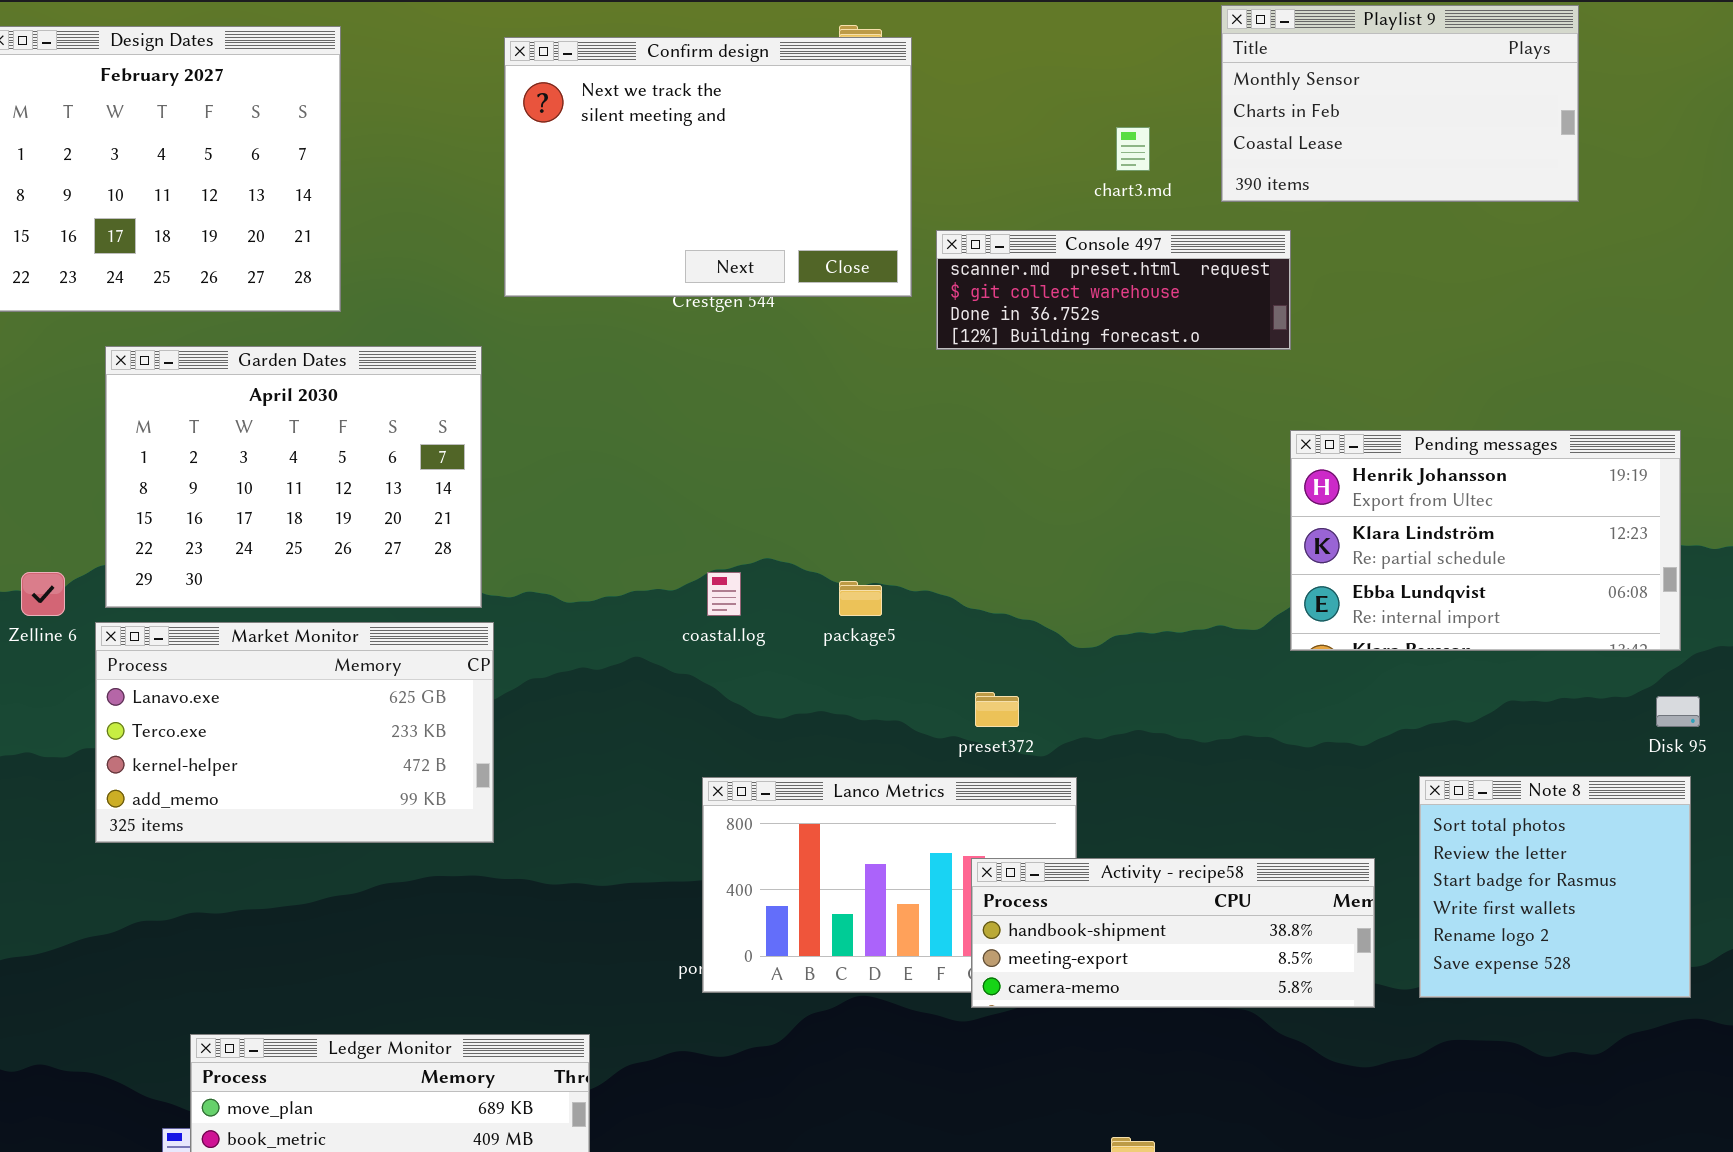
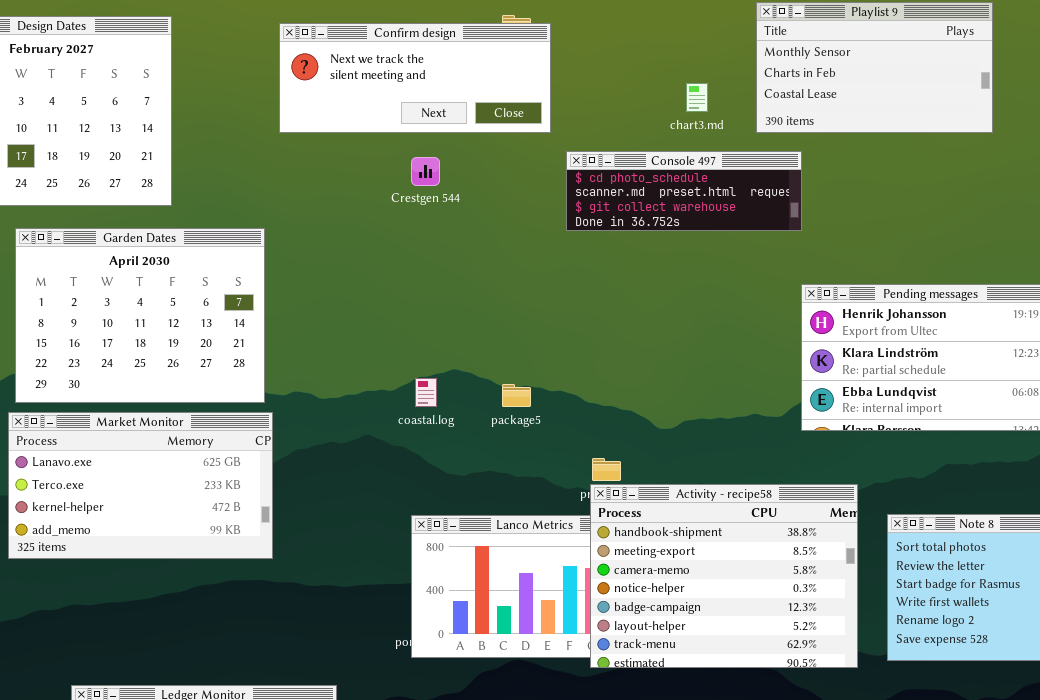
Confirm design: [504,37,912,297] -> [279,23,551,133], resized
Console 497: [936,230,1291,350] -> [566,151,802,231], scrolled up 1 row
Activity - recipe58: [971,858,1375,1008] -> [590,484,858,668], resized

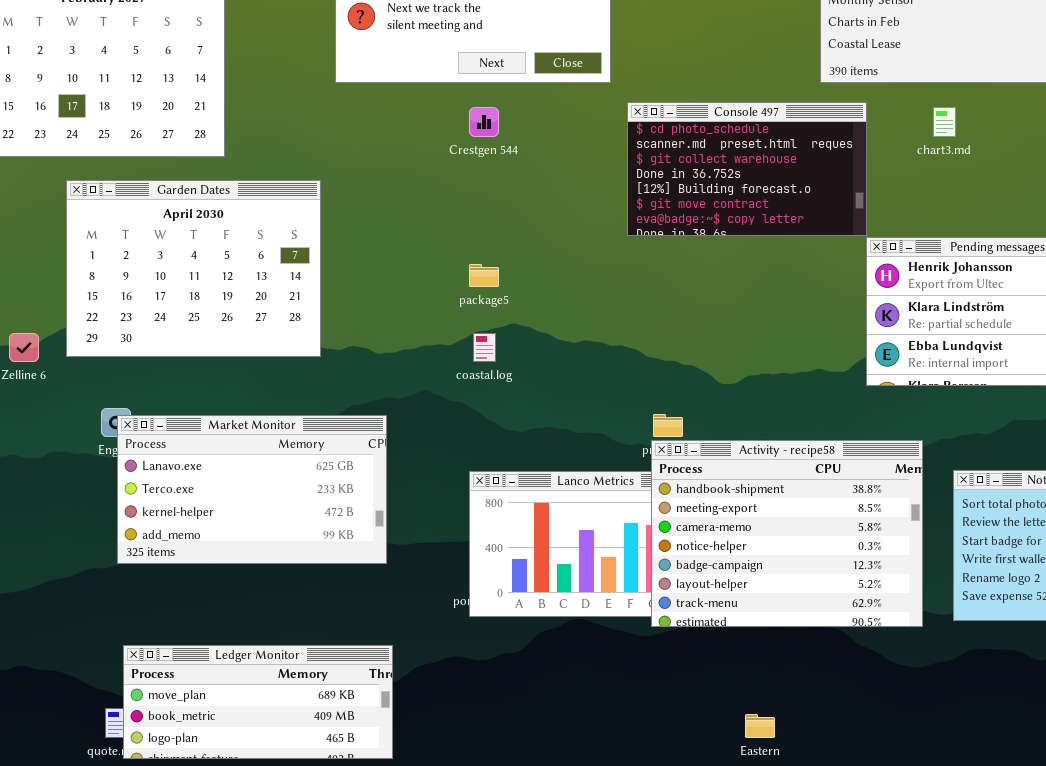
chart3.md: [686,83,708,112] -> [933,107,956,137], moved
Console 497: [566,151,802,231] -> [627,102,867,236], resized
package5: [502,384,531,407] -> [469,264,499,287], moved
Market Monitor: [8,412,273,559] -> [117,415,387,564], moved

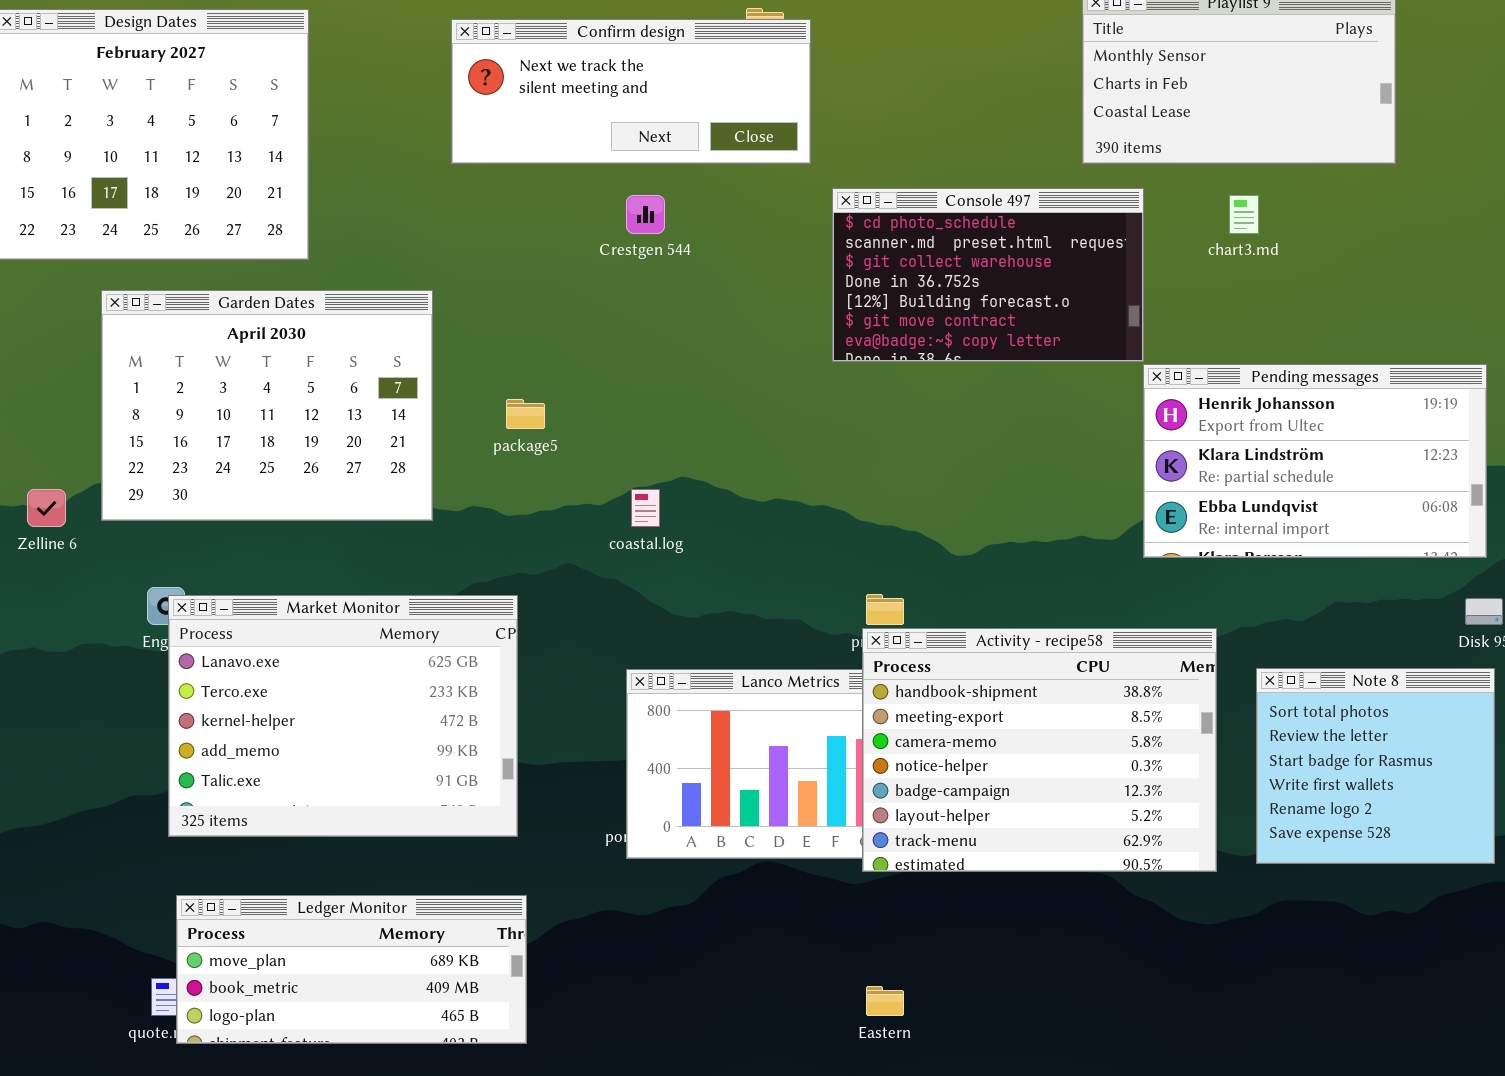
package5: [469,264,499,287] -> [506,399,545,429], moved
Market Monitor: [117,415,387,564] -> [168,595,518,837], resized
Eastern: [745,714,775,738] -> [866,986,904,1016], moved

